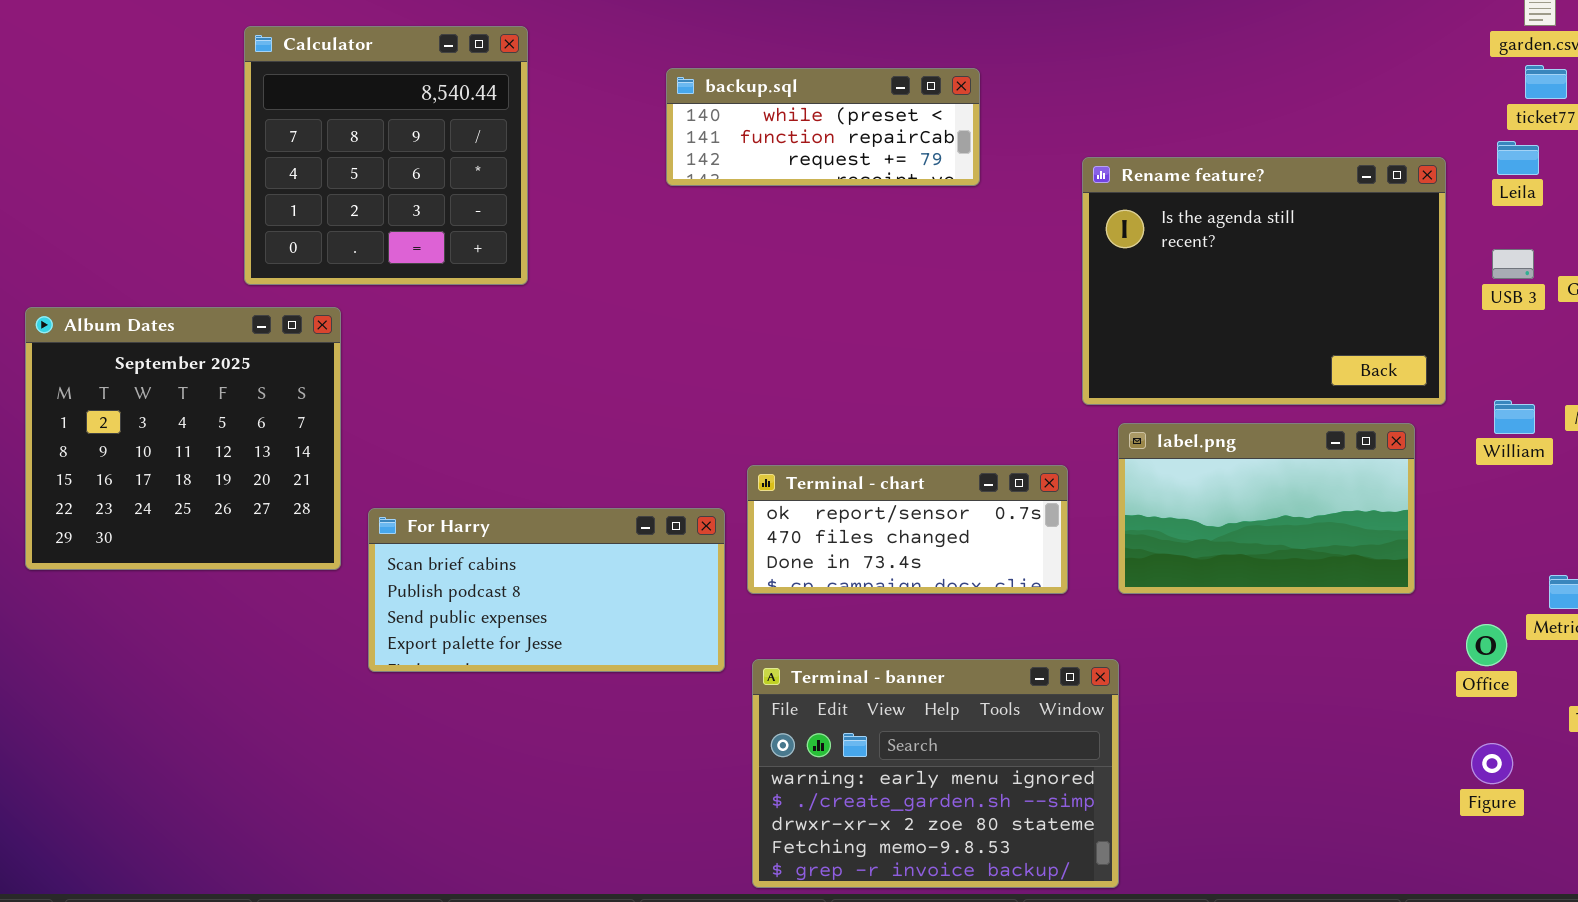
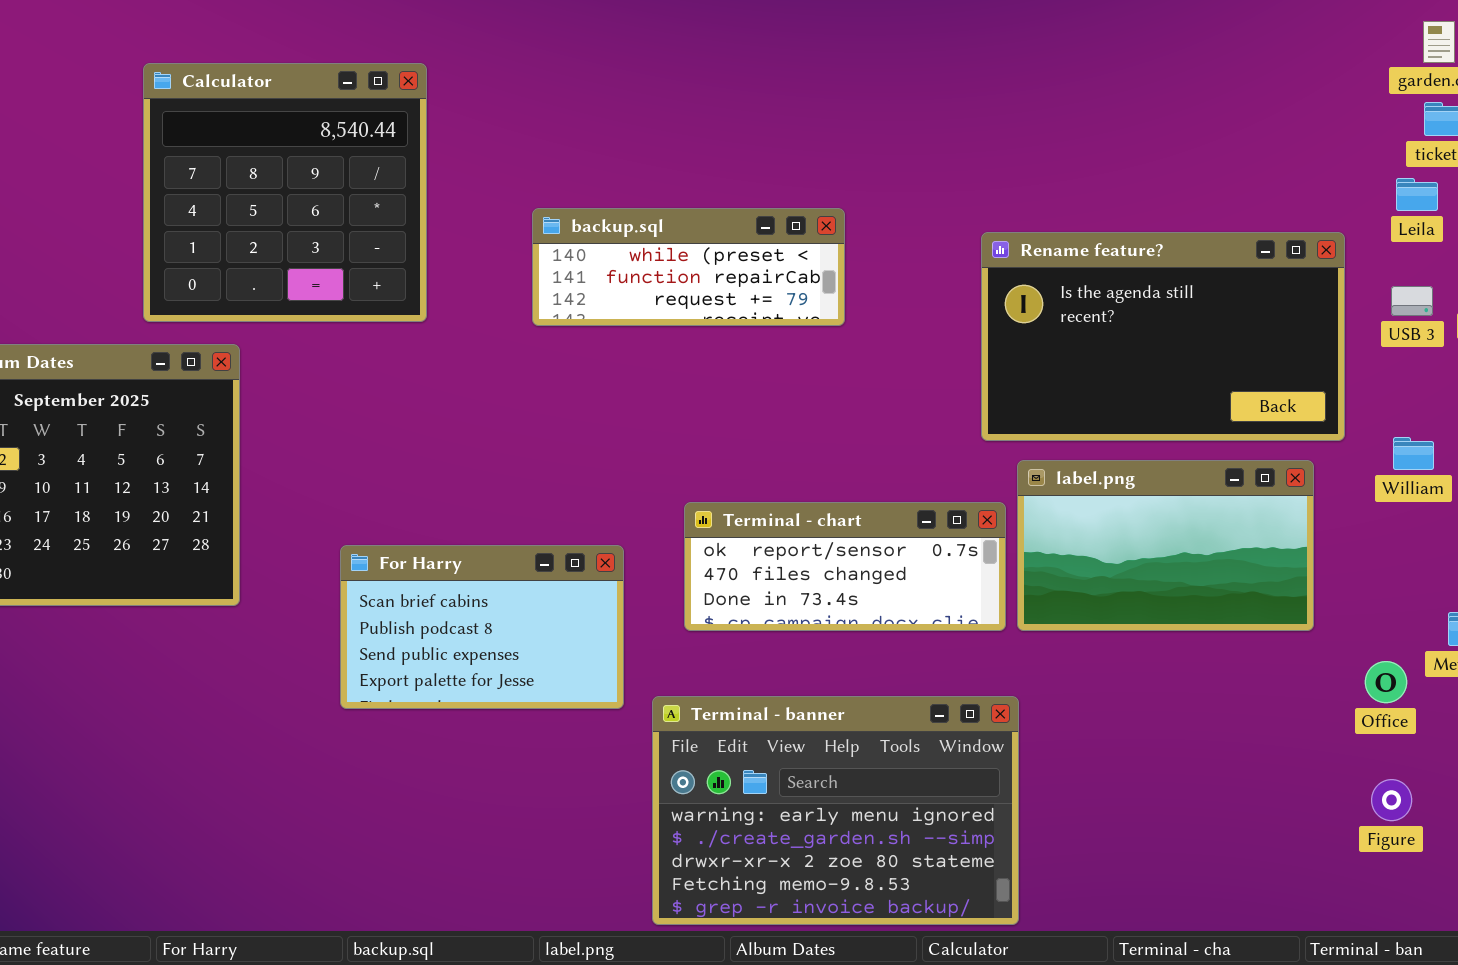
backup.sql: [666,68,980,186] -> [532,208,845,326], moved
Rename feature?: [1082,157,1446,405] -> [981,232,1345,441], resized
Terminal - chart: [747,465,1068,594] -> [684,502,1006,631], moved
For Harry: [368,508,725,672] -> [340,545,624,709], resized

